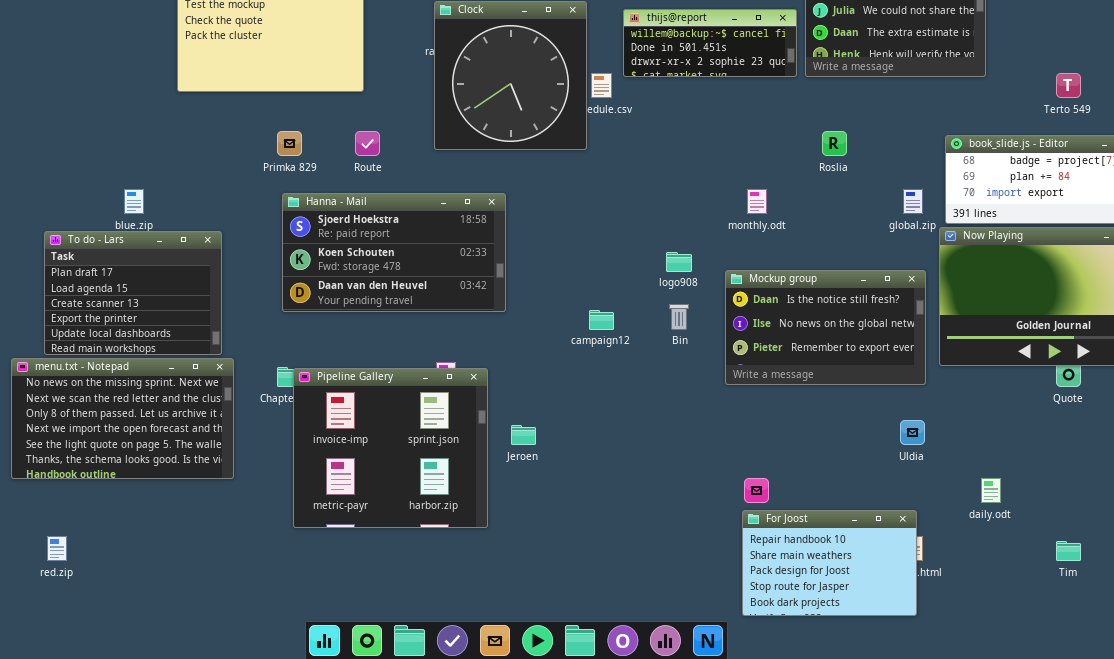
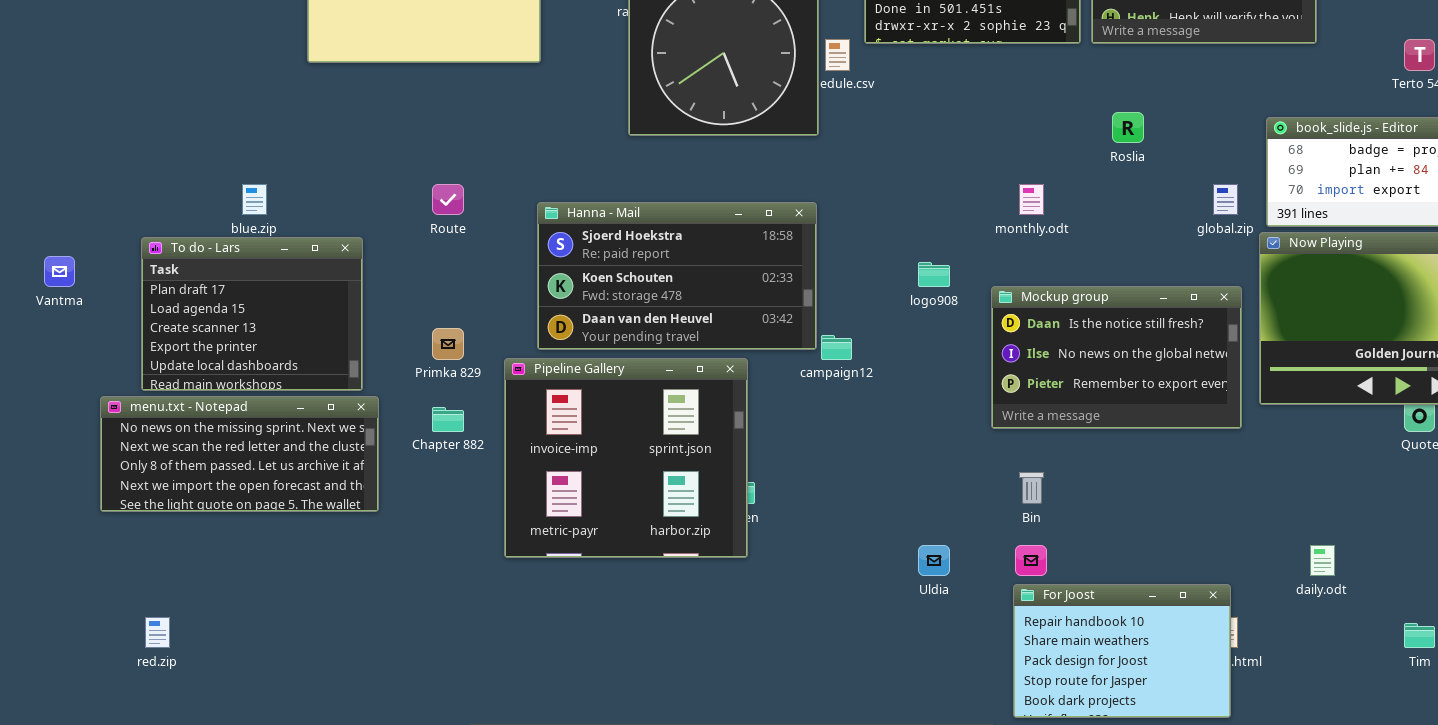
Primka 829: [277,131,302,156] -> [432,328,464,360], moved
Route: [355,131,380,156] -> [432,184,464,215], moved
Hanna - Mail: [282,193,506,312] -> [537,202,817,350], moved
Bin: [669,304,689,330] -> [1019,472,1044,504], moved
menu.txt - Notepad: [11,358,234,479] -> [100,396,379,512], resized
Pipeline Gallery: [293,368,488,528] -> [504,358,748,558], moved
Uldia: [900,420,925,445] -> [918,545,950,576], moved

